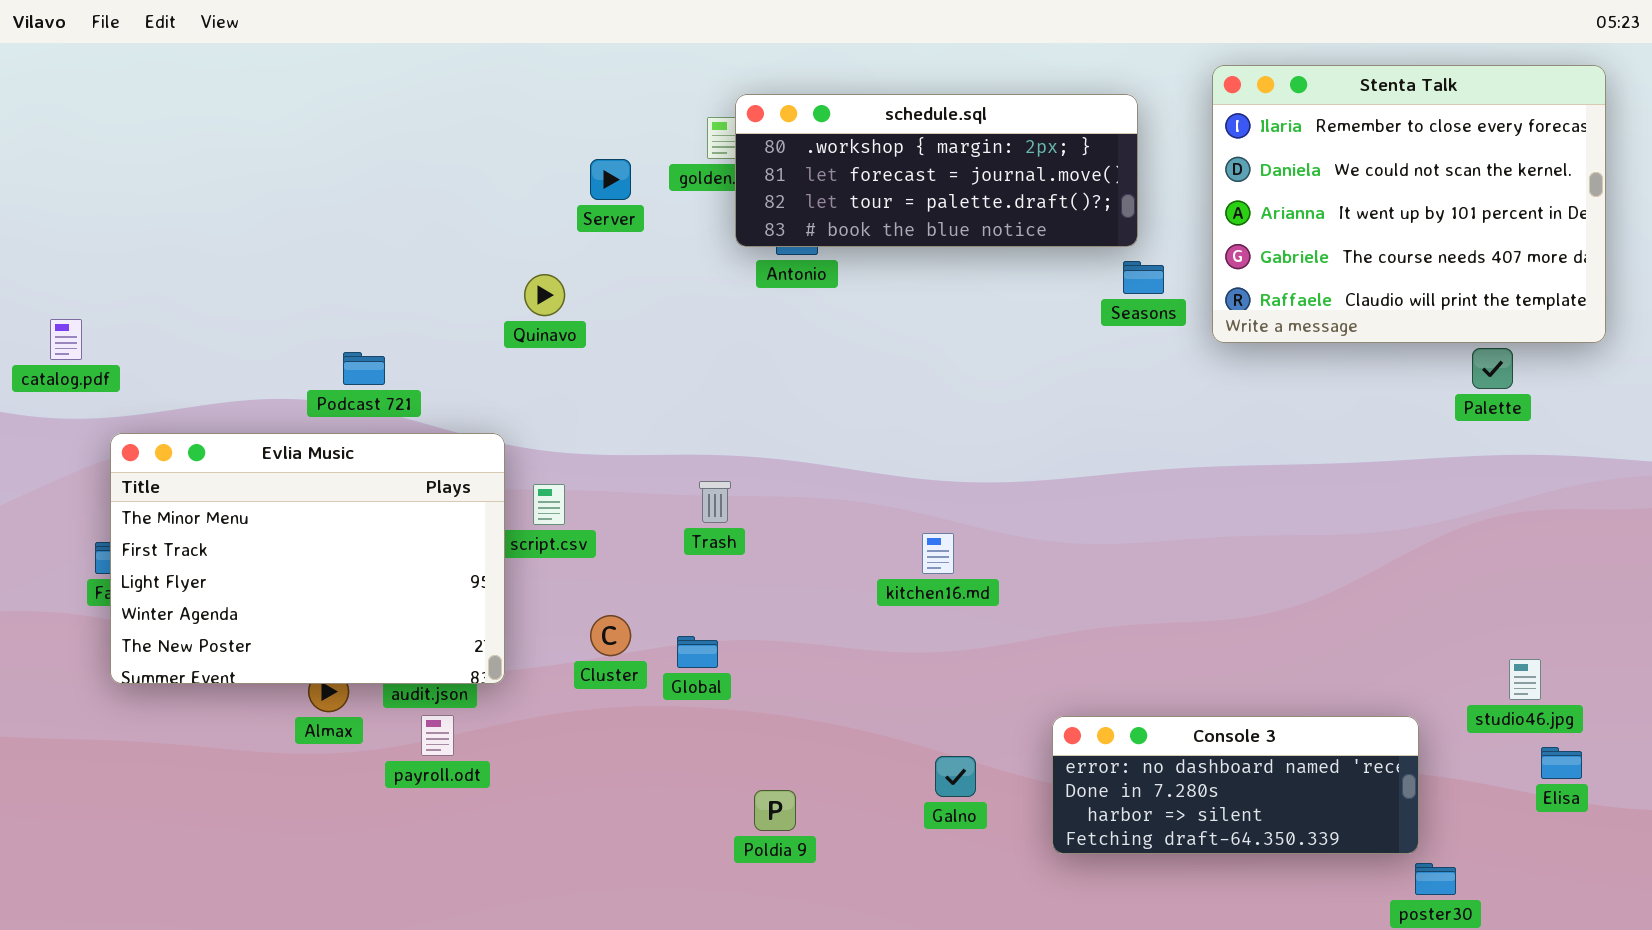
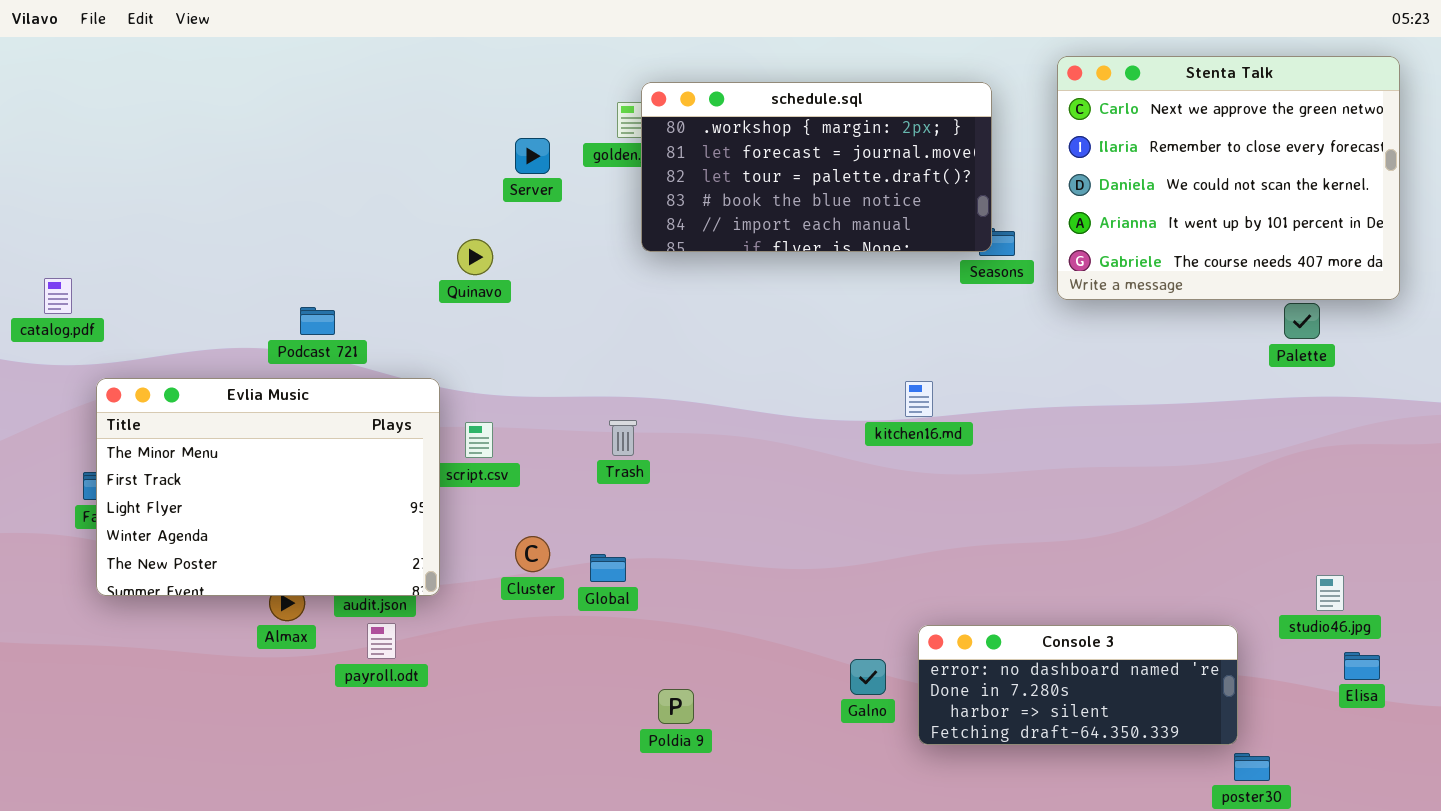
Stenta Talk: [1212,65,1606,343] -> [1057,56,1400,300], scrolled up 1 row
schedule.sql: [735,94,1138,247] -> [641,82,992,252], resized
kitchen16.md: [922,533,954,574] -> [905,381,933,417], moved
Galno: [935,756,976,797] -> [850,659,886,695], moved

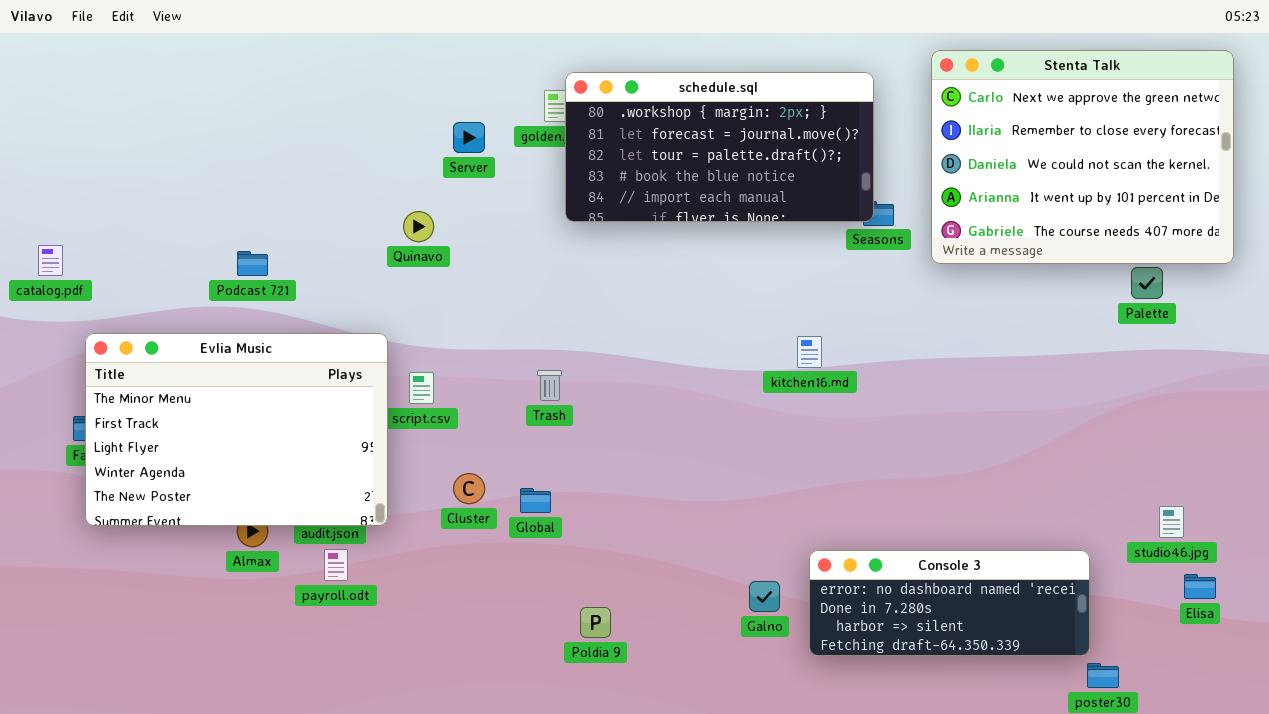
Podcast 721: [300,307,335,335] -> [237,251,268,276], moved

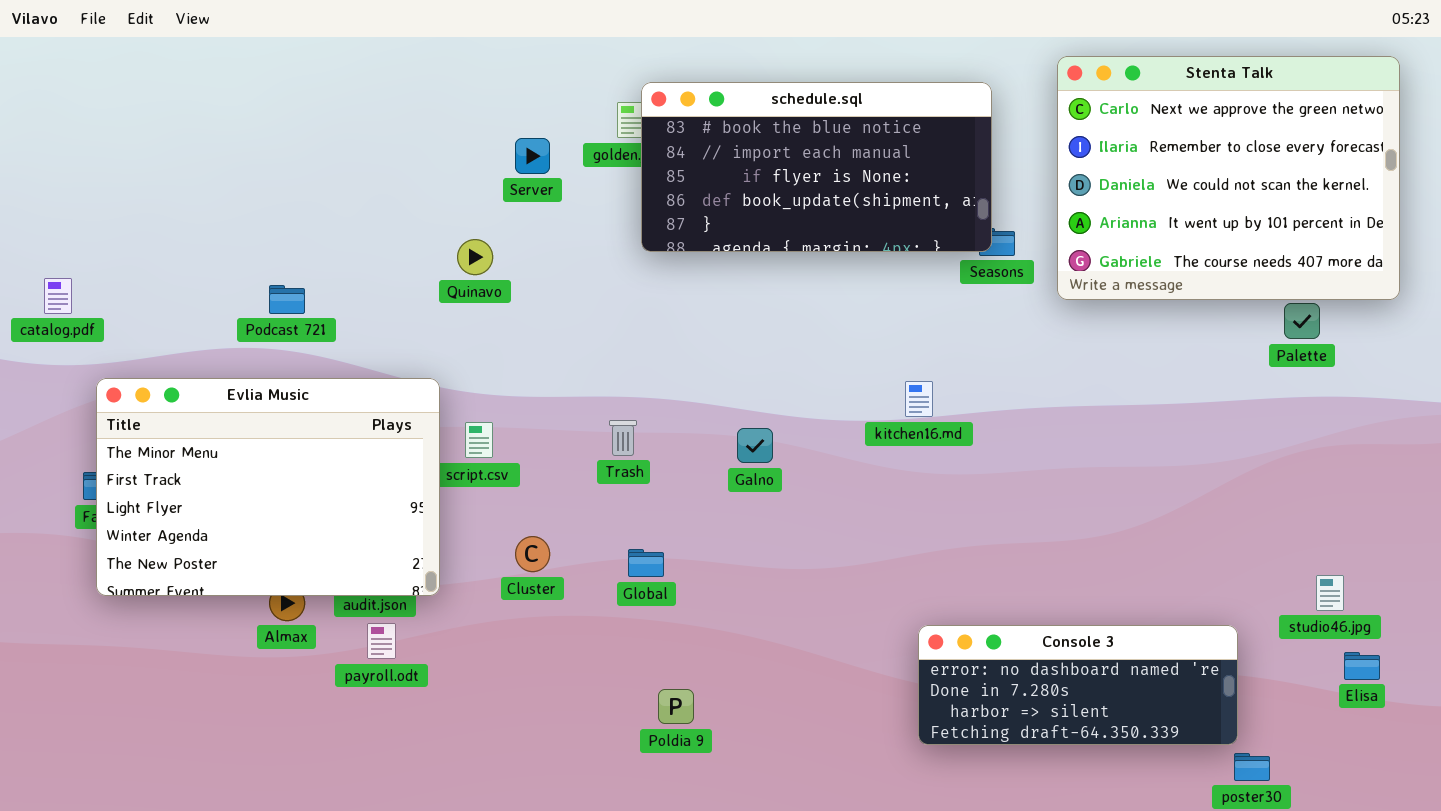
schedule.sql: [565,72,874,222] -> [641,82,992,252], scrolled down 3 rows
Global: [520,488,551,513] -> [628,549,664,577], moved
Galno: [749,581,780,612] -> [737,428,773,463], moved

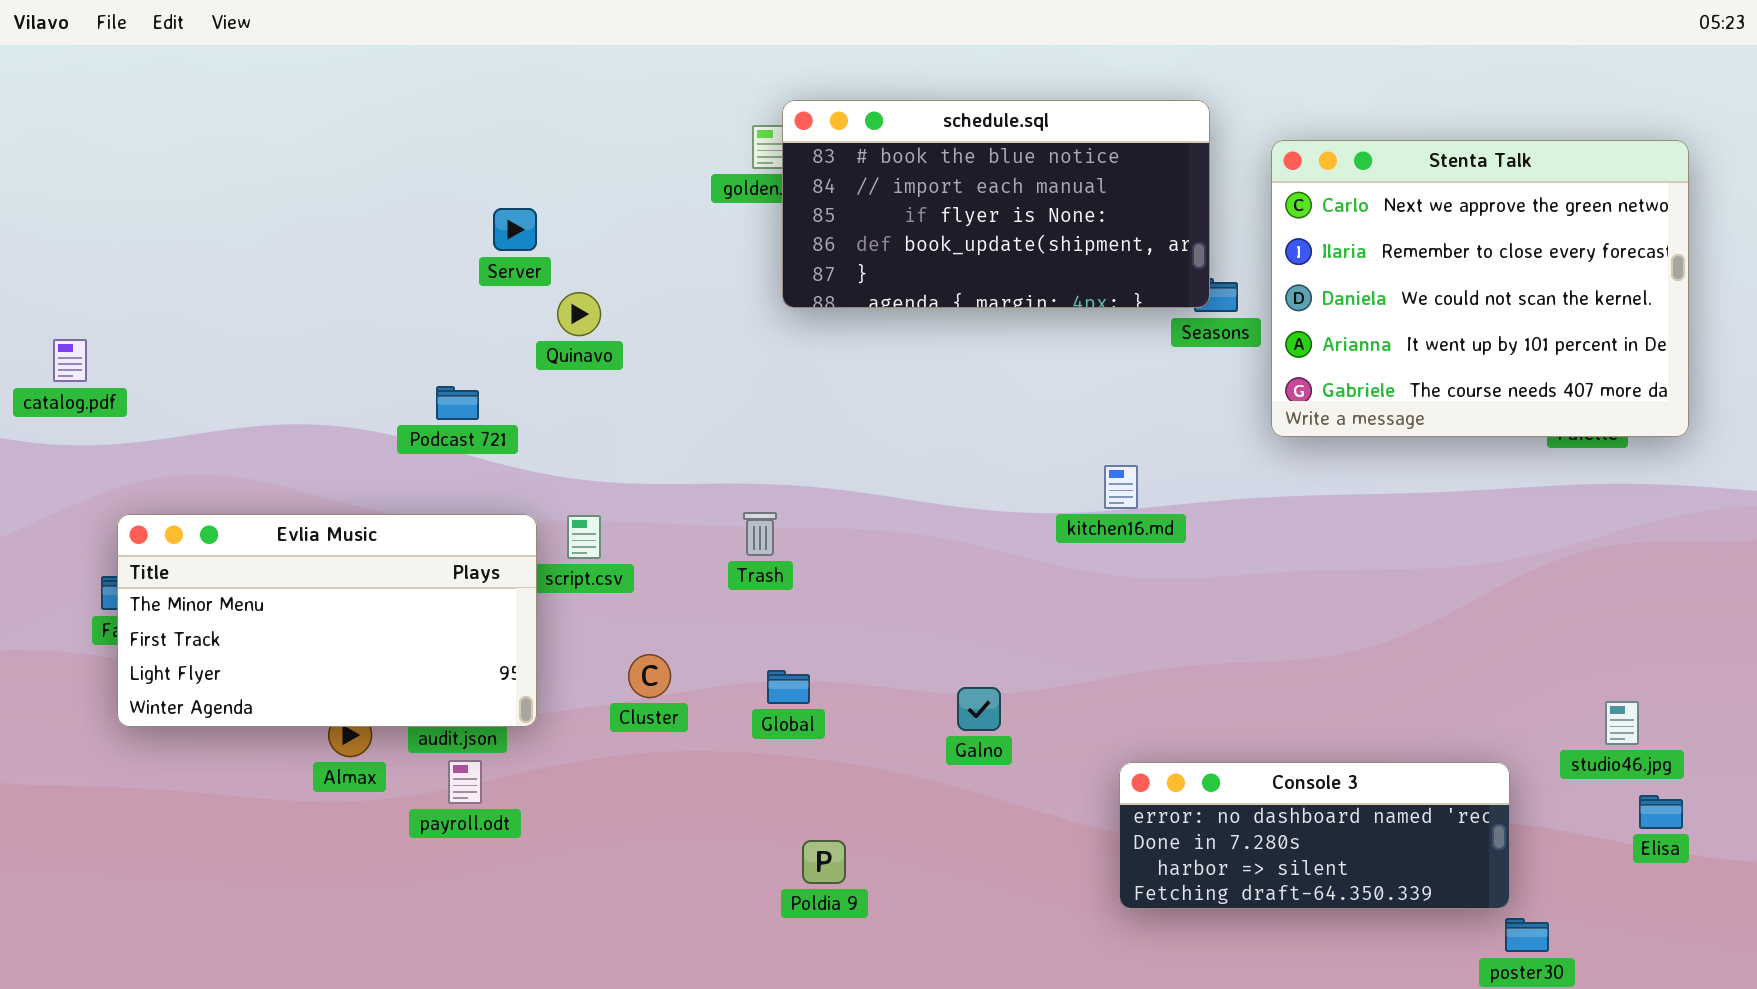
Stenta Talk: [1057,56,1400,300] -> [1271,140,1689,437], moved
Server: [515,138,550,174] -> [493,208,537,251], moved
Podcast 721: [269,285,305,314] -> [436,386,479,420], moved
Evlia Music: [96,378,440,596] -> [117,514,537,727], resized
Galno: [737,428,773,463] -> [957,687,1001,731], moved

